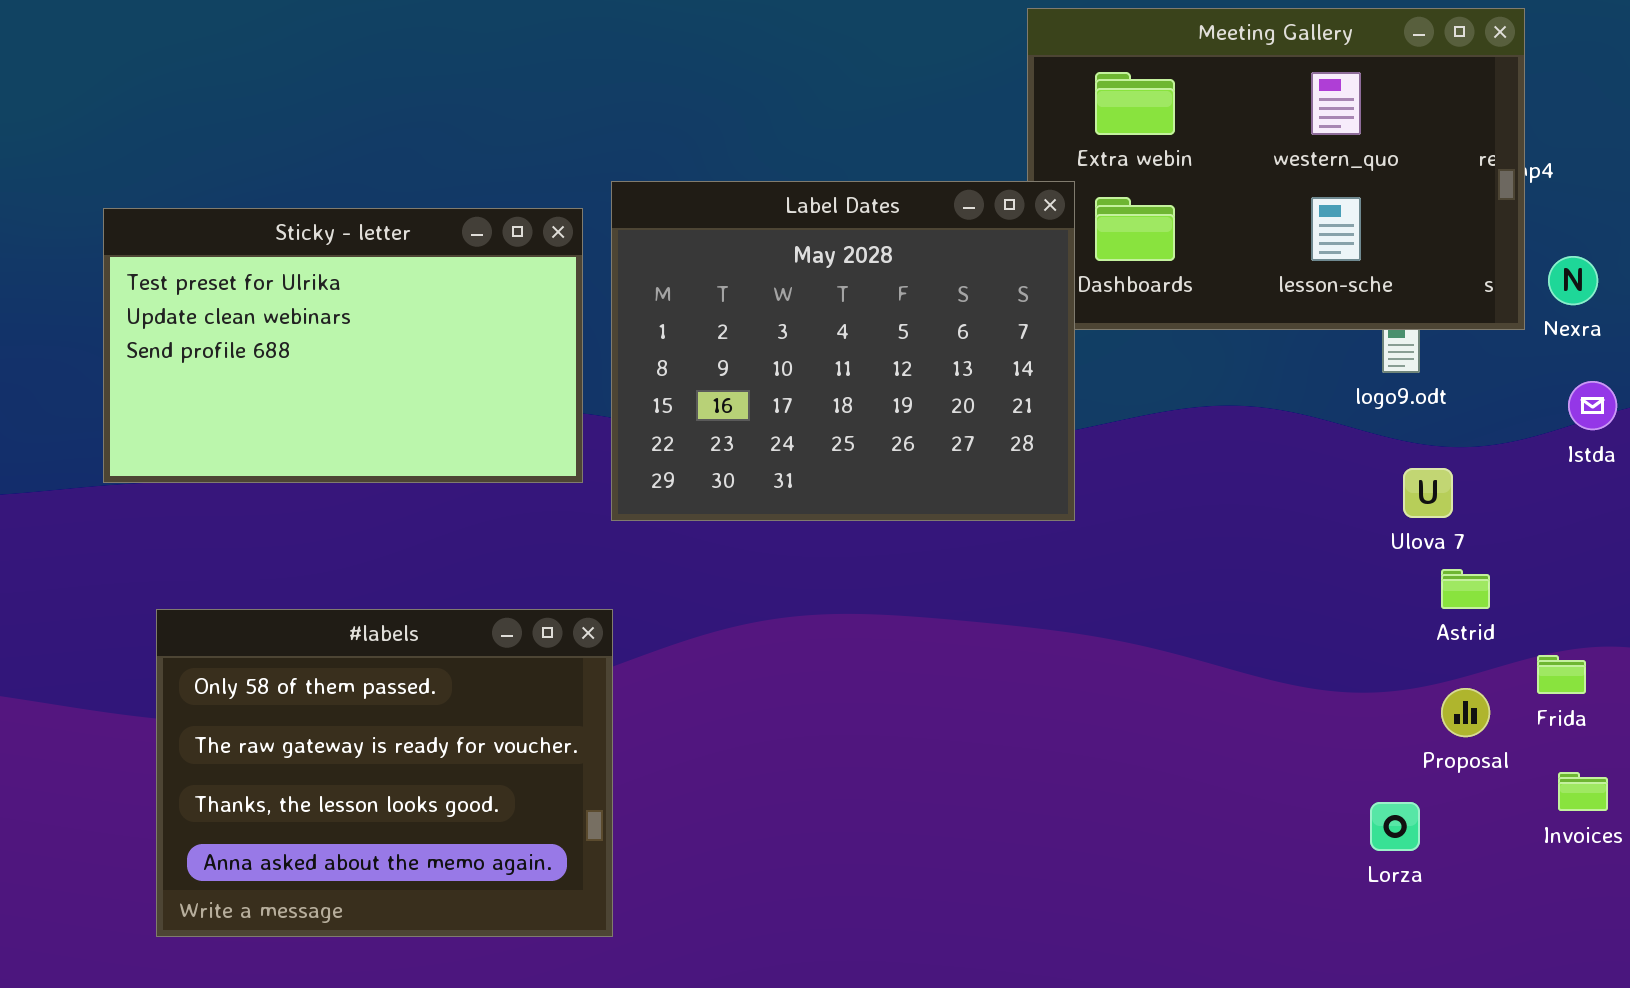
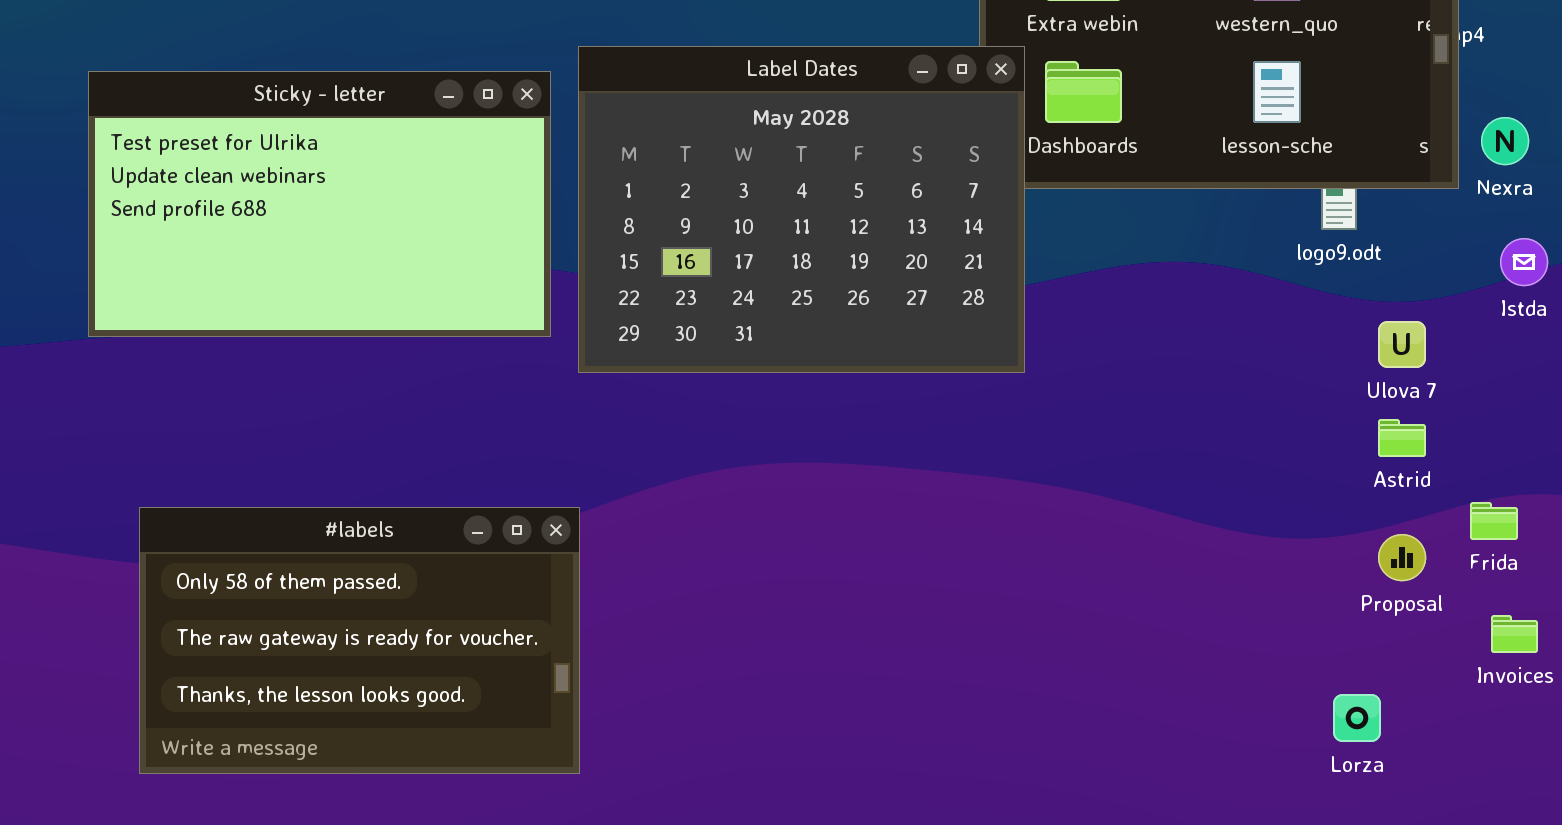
Ulova 7: [1403,468,1453,518] -> [1378,321,1426,368], moved
#labels: [156,609,613,937] -> [139,507,580,774], resized
Lorza: [1370,802,1420,851] -> [1333,694,1381,742], moved

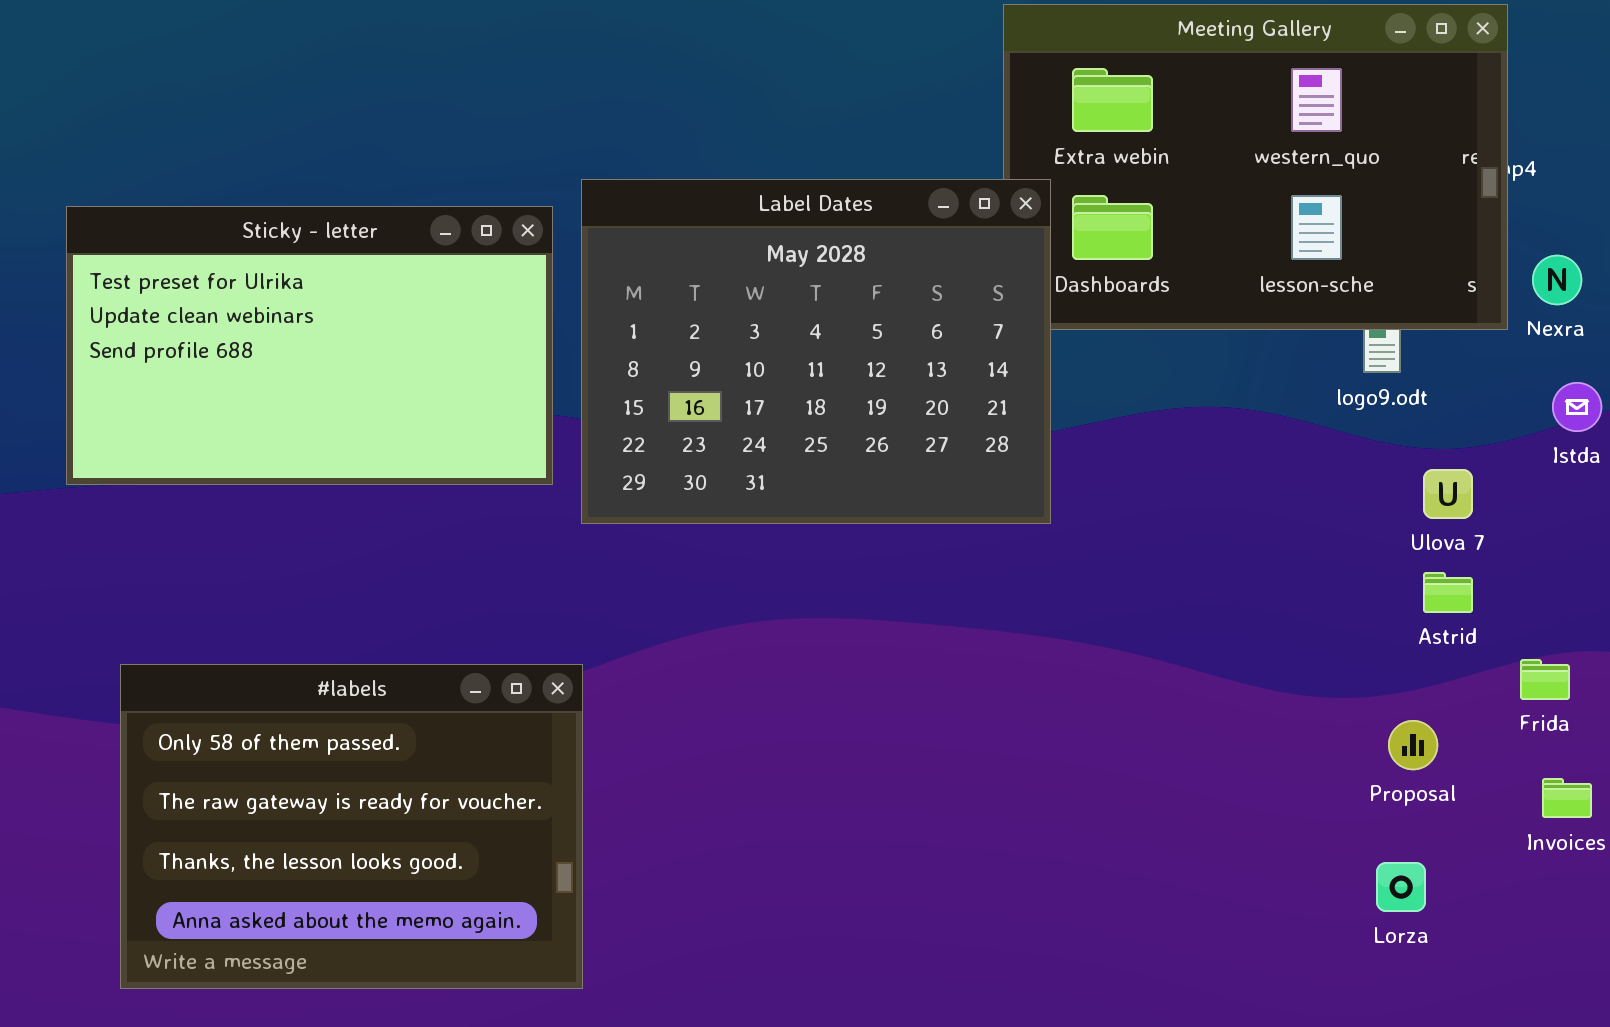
#labels: [139,507,580,774] -> [120,664,583,989], resized
Proposal: [1378,534,1426,581] -> [1388,720,1438,770], moved

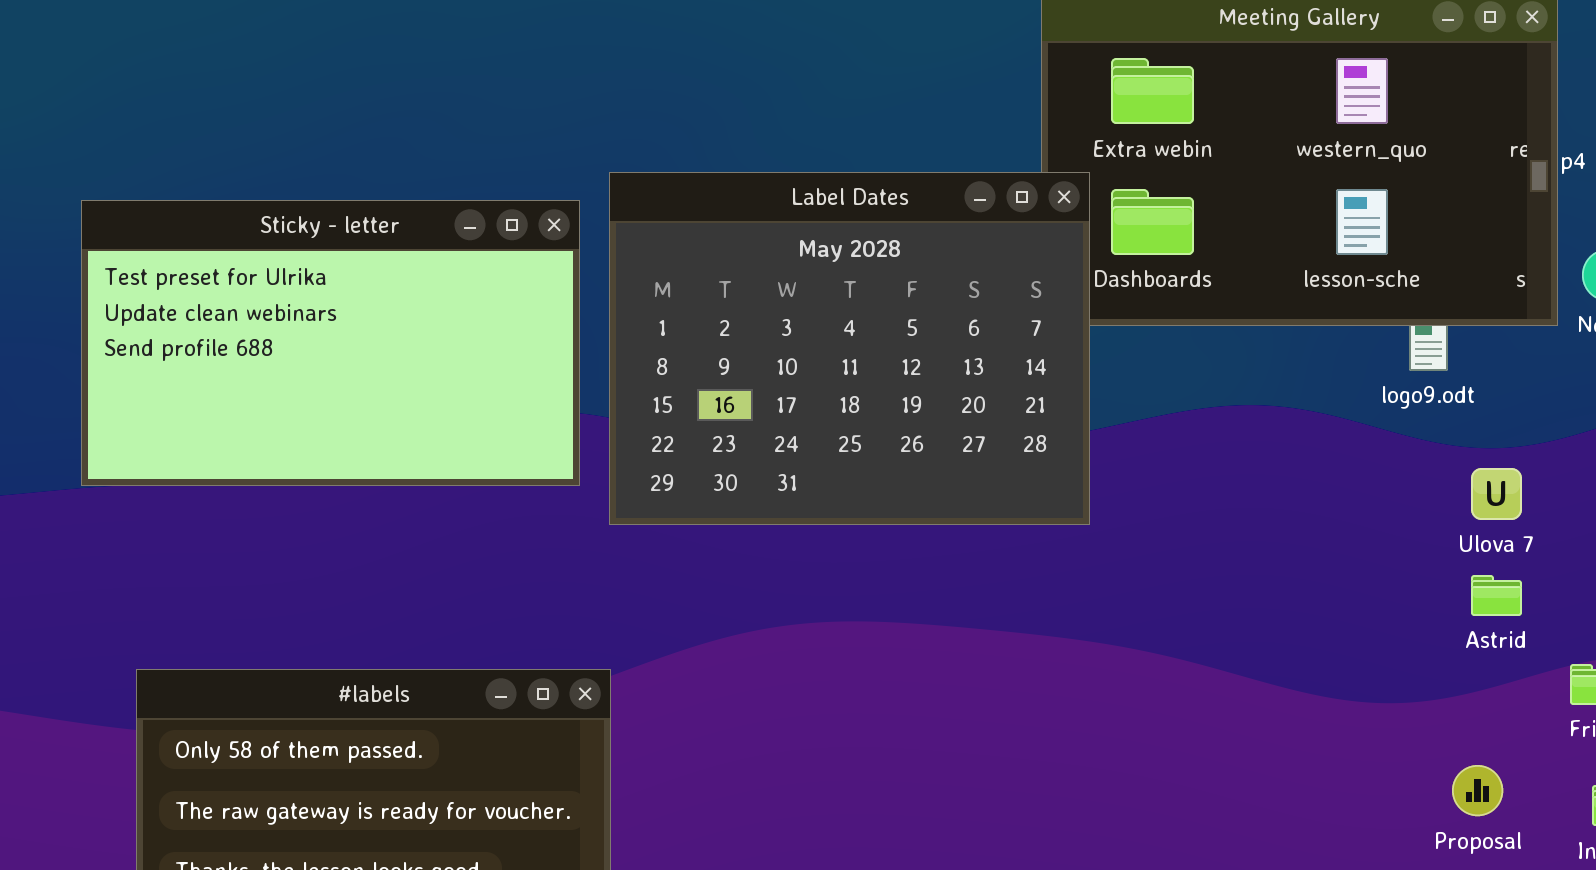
Proposal: [1388,720,1438,770] -> [1452,765,1503,816], moved

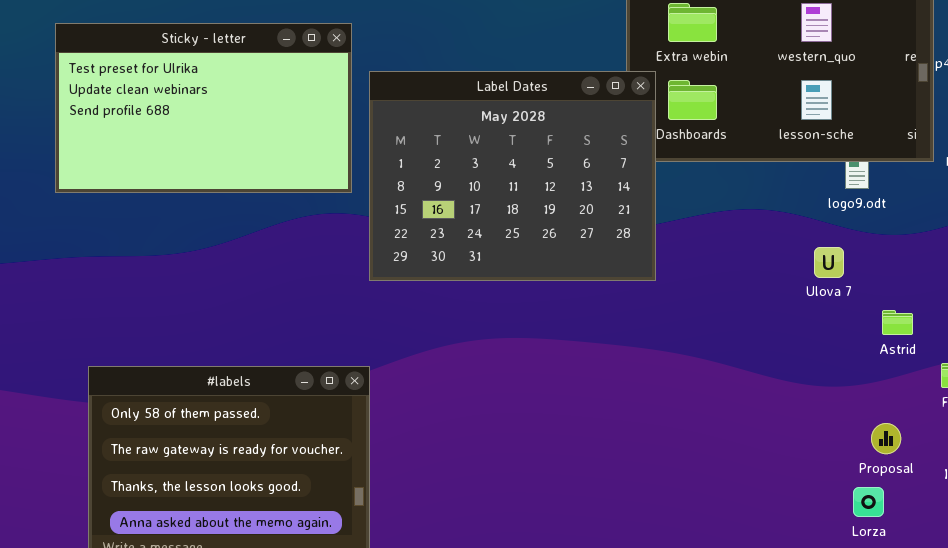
Sticky - letter: [81,200,580,486] -> [55,23,352,193], moved
Ulova 7: [1471,468,1522,520] -> [814,247,844,278], moved

